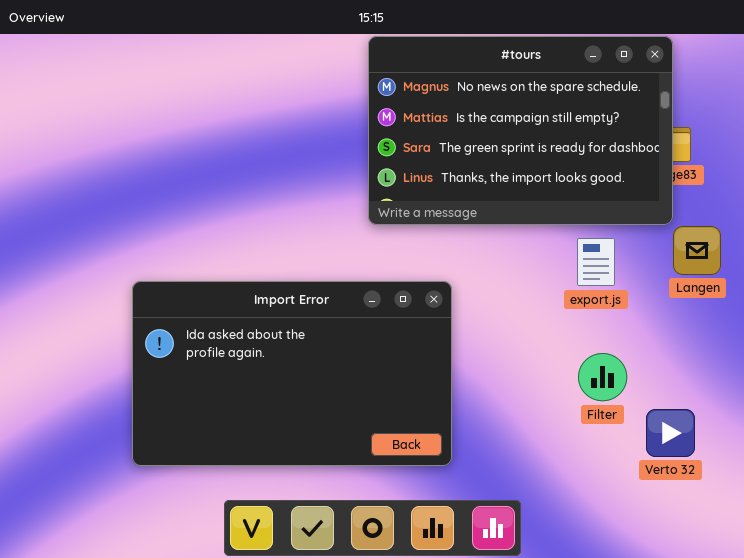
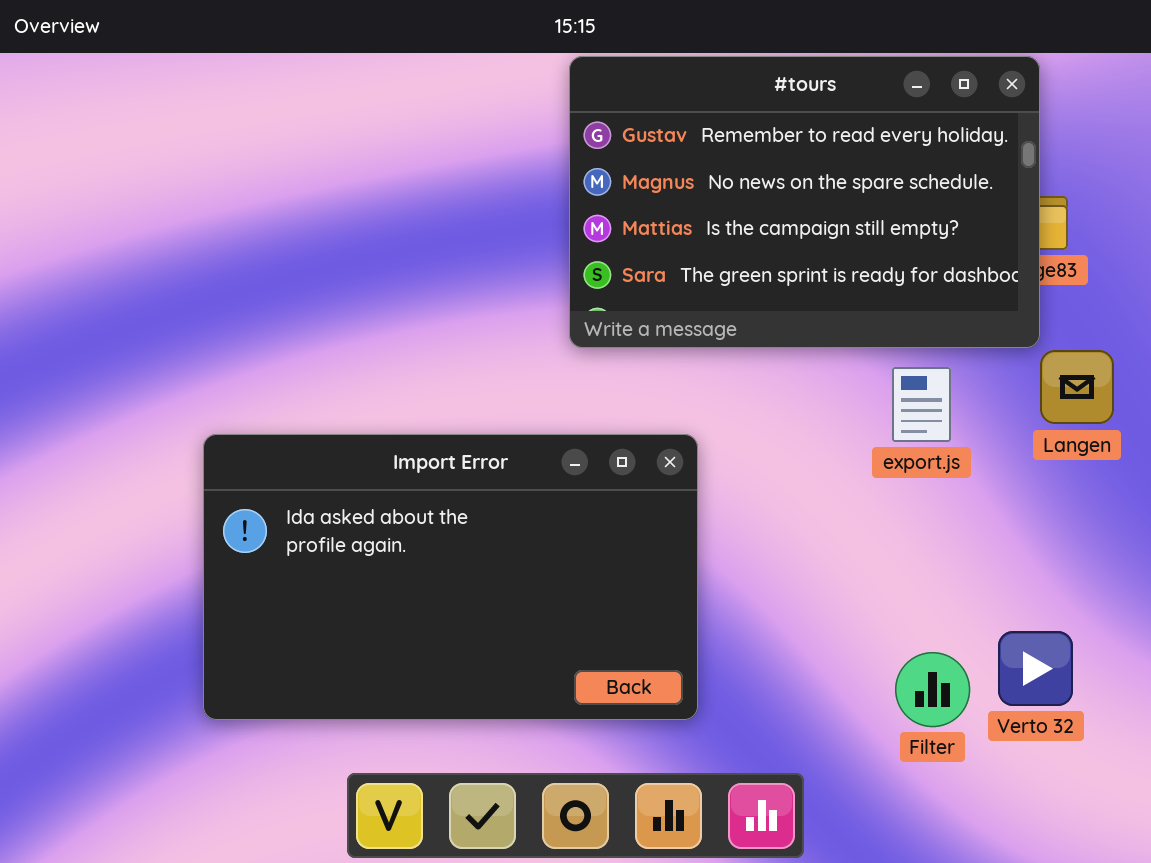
#tours: [368,36,673,225] -> [569,56,1040,348], scrolled up 1 row
Filter: [578,353,627,401] -> [895,652,970,727], moved

